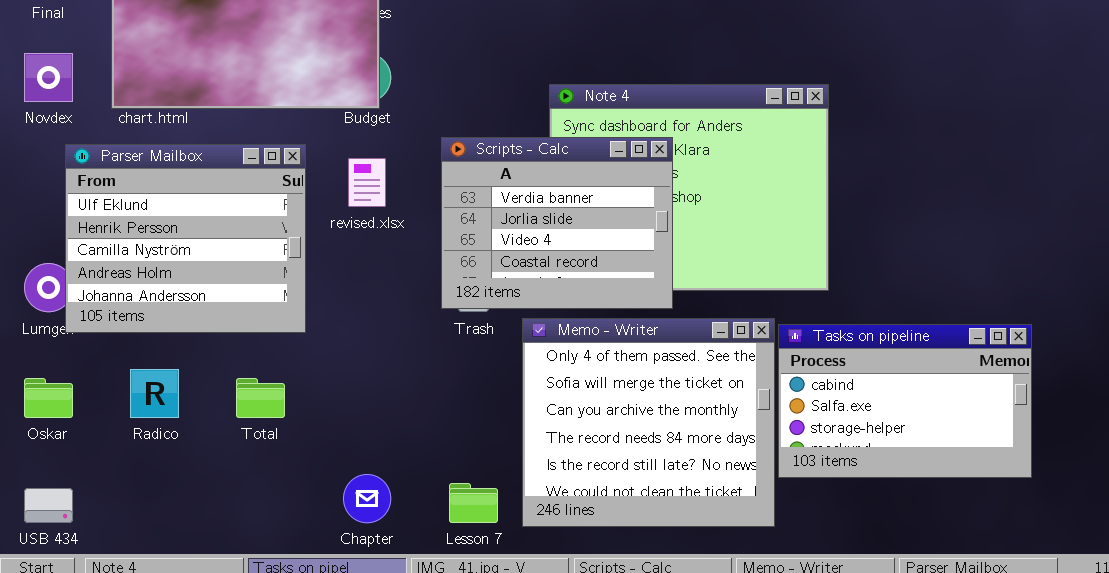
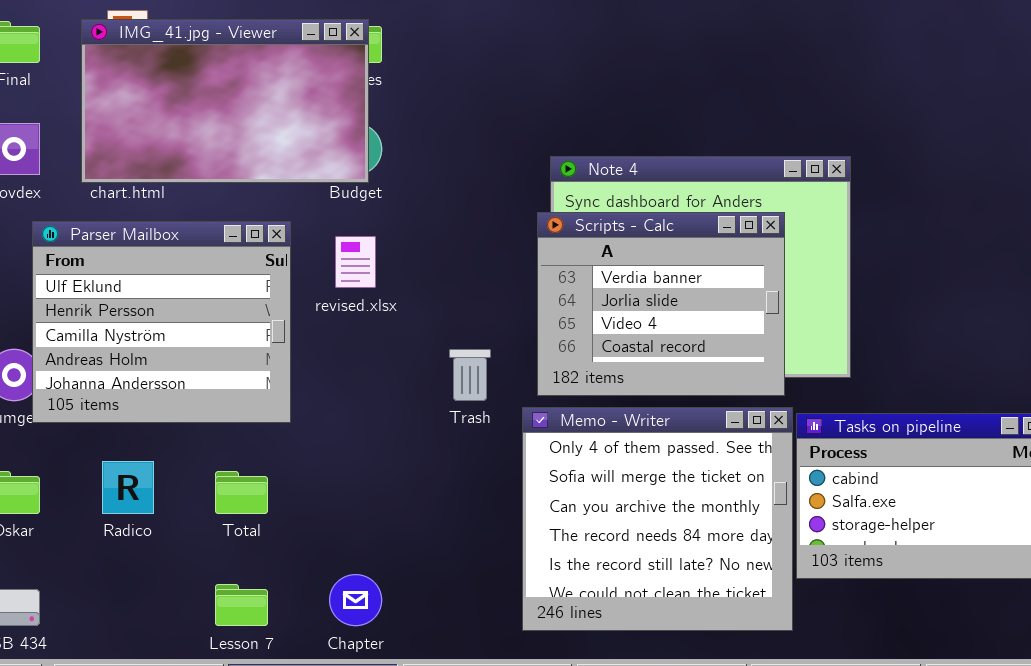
Scripts - Calc: [441,137,673,309] -> [537,212,785,396], moved
Lesson 7: [449,483,498,523] -> [215,584,268,626], moved

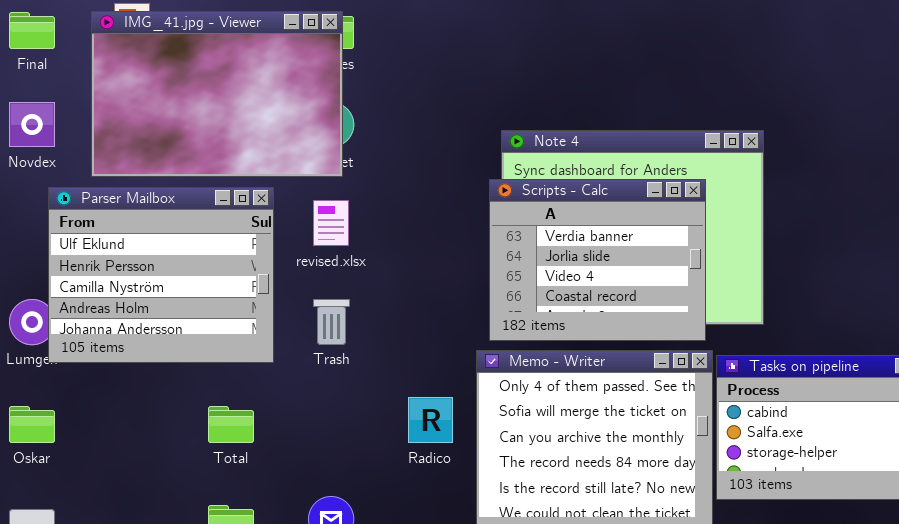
IMG_41.jpg - Viewer: [81,19,369,183] -> [91,11,343,177], resized
Trash: [449,349,491,401] -> [313,299,350,345], moved
Radico: [102,461,154,514] -> [408,397,453,443], moved

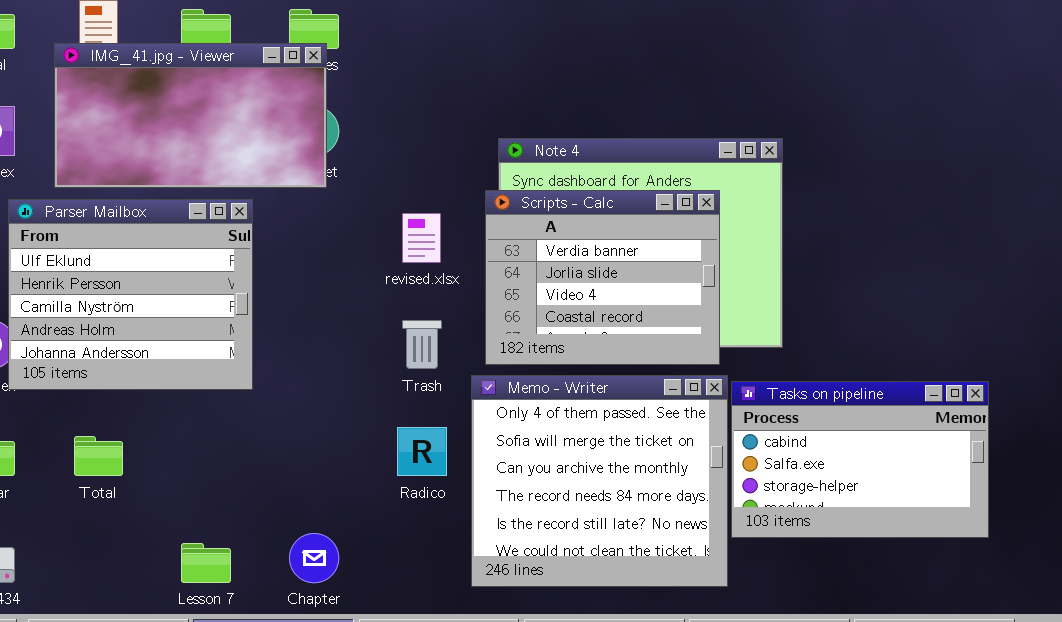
IMG_41.jpg - Viewer: [91,11,343,177] -> [54,43,327,188], resized
revised.xlsx: [313,200,349,246] -> [402,213,441,263], moved
Trash: [313,299,350,345] -> [402,320,442,369], moved
Total: [208,406,254,443] -> [74,436,123,476], moved

